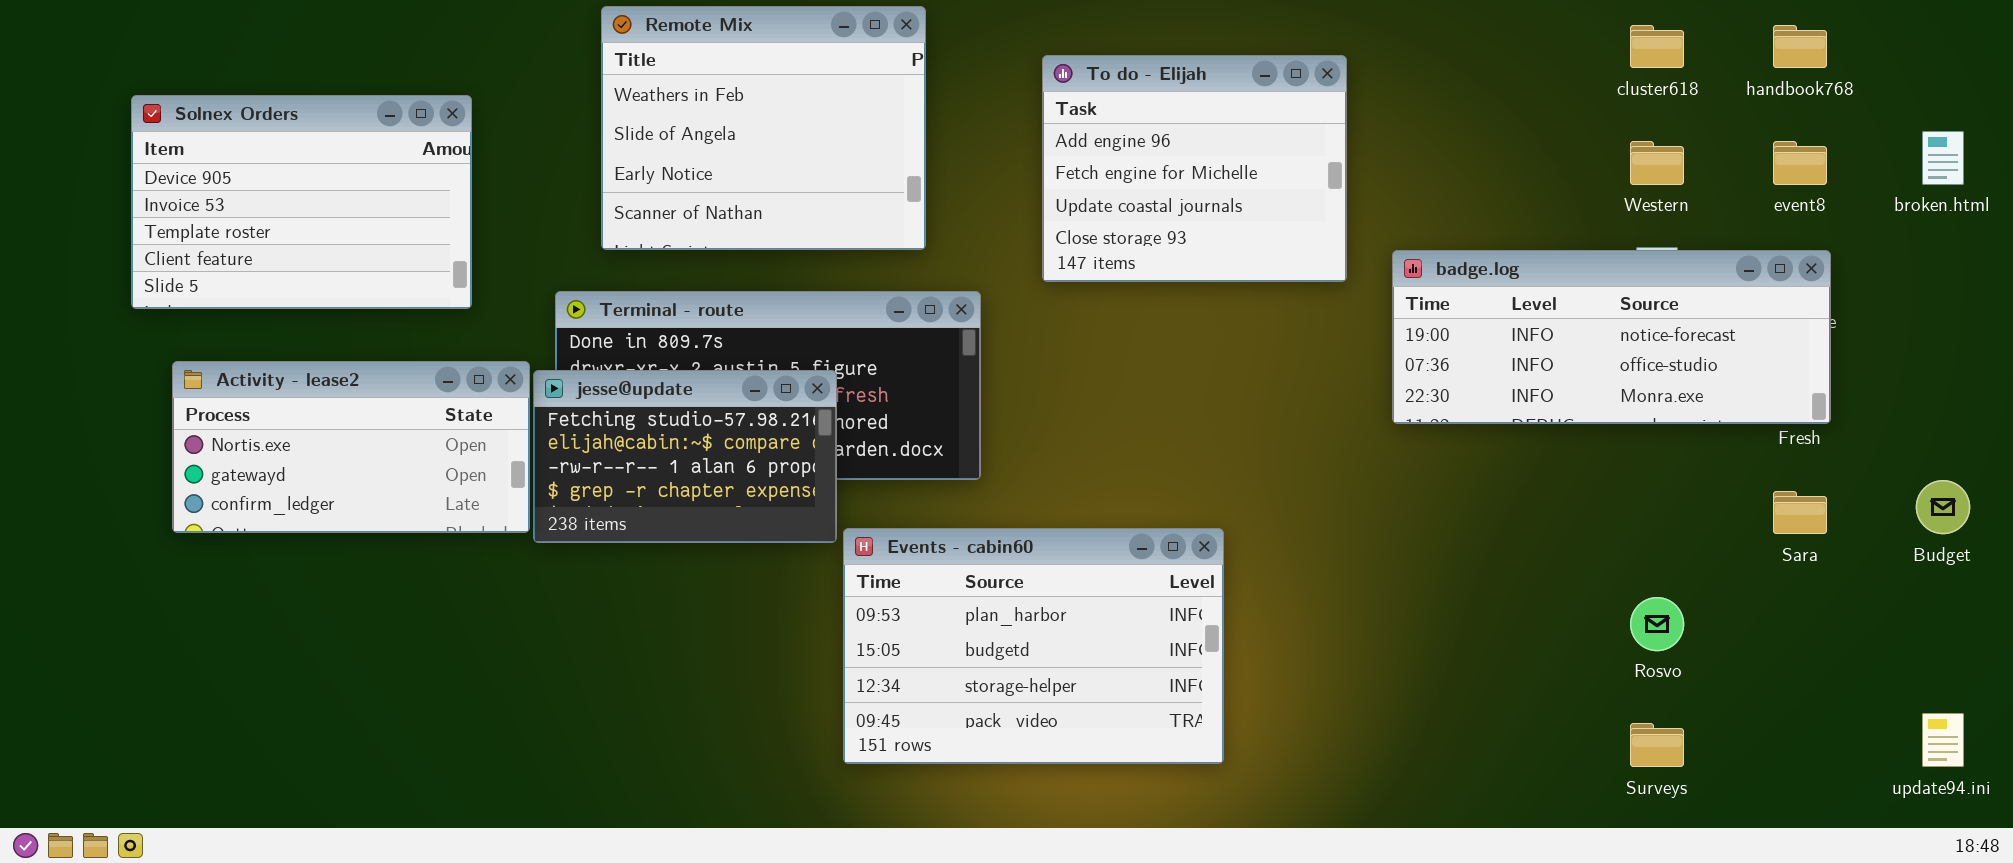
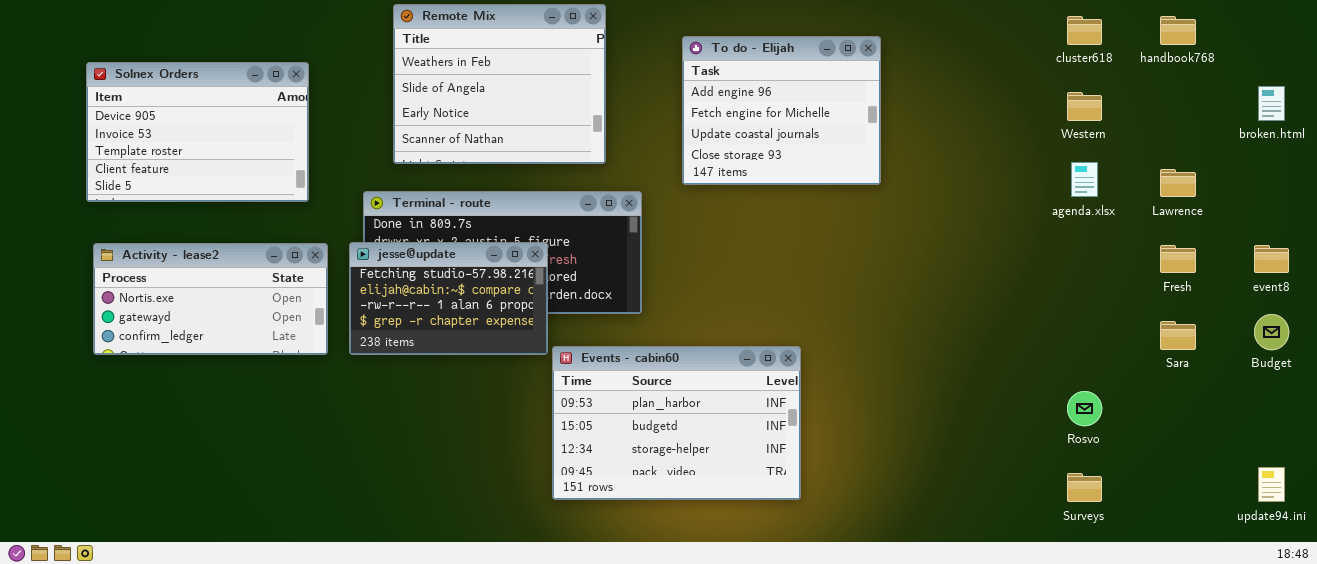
event8: [1773,141,1827,185] -> [1254,245,1289,273], moved
badge.log: [1392,250,1831,424] -> none, closed
Activity - lease2: [172,361,530,533] -> [93,243,328,355], moved

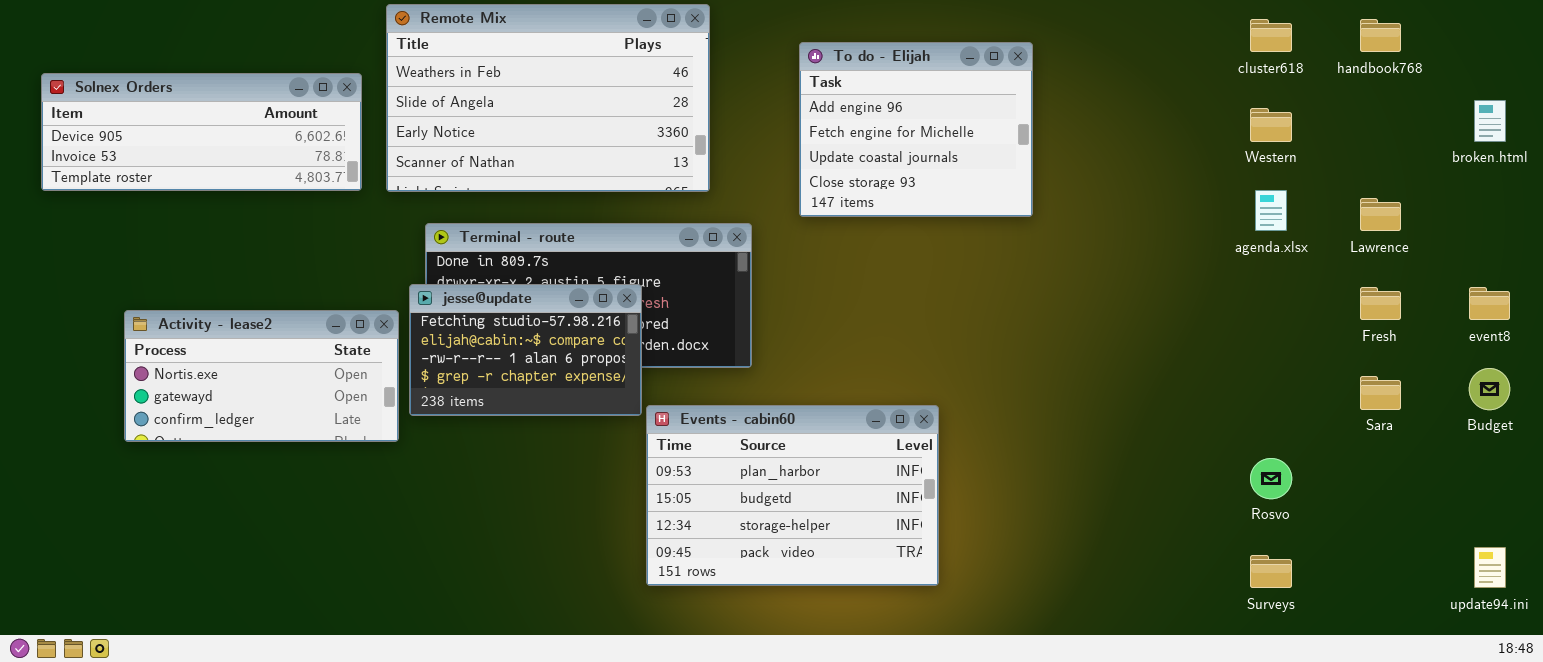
Remote Mix: [393,4,606,164] -> [386,4,710,192], resized
Solnex Orders: [86,62,309,202] -> [41,73,362,191], resized
Activity - lease2: [93,243,328,355] -> [124,310,399,442], moved

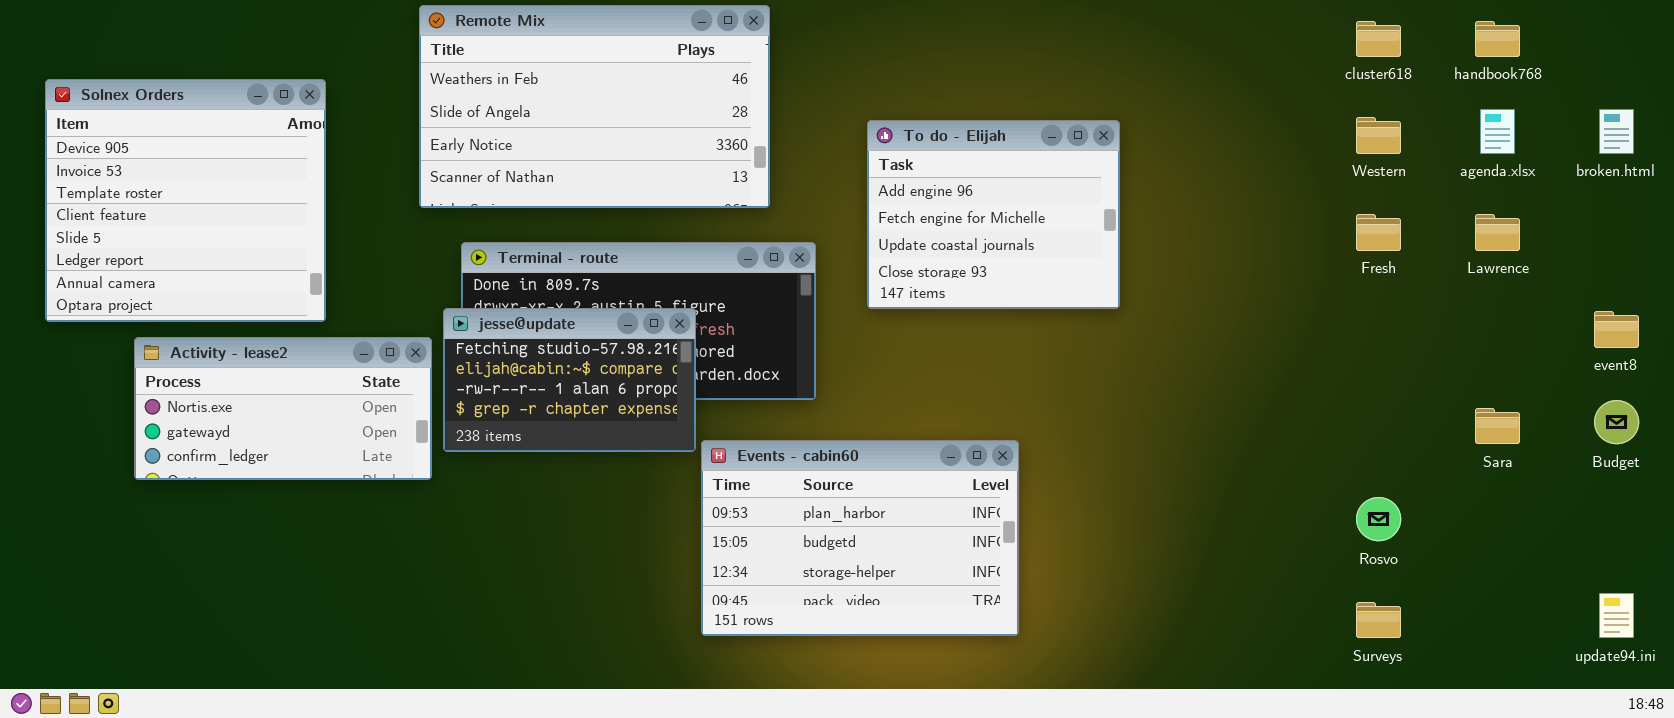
To do - Elijah: [799,42,1033,217] -> [867,120,1120,309], moved
Solnex Orders: [41,73,362,191] -> [45,79,326,322], resized
agenda.xlsx: [1255,190,1287,231] -> [1480,109,1515,154], moved
Fresh: [1360,287,1401,320] -> [1356,214,1401,251], moved

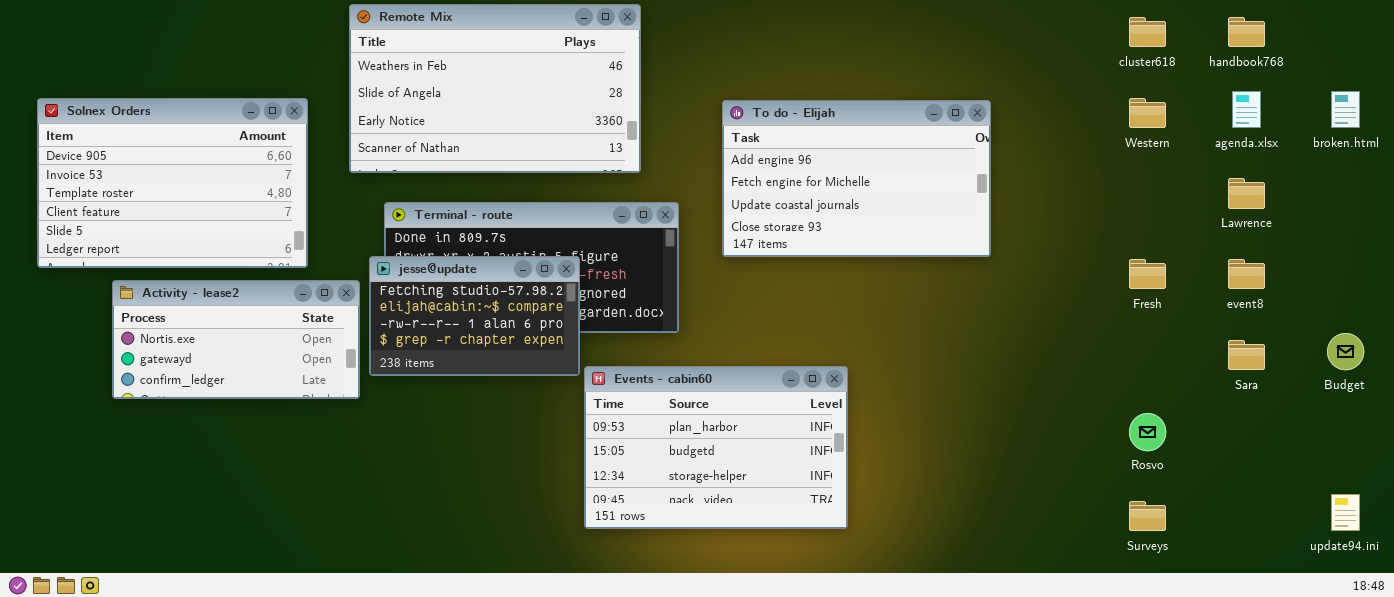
Solnex Orders: [45,79,326,322] -> [37,98,308,268], resized
To do - Elijah: [867,120,1120,309] -> [722,100,991,257], resized
Fresh: [1356,214,1401,251] -> [1129,259,1166,289], moved
event8: [1594,311,1639,348] -> [1228,259,1265,289], moved

